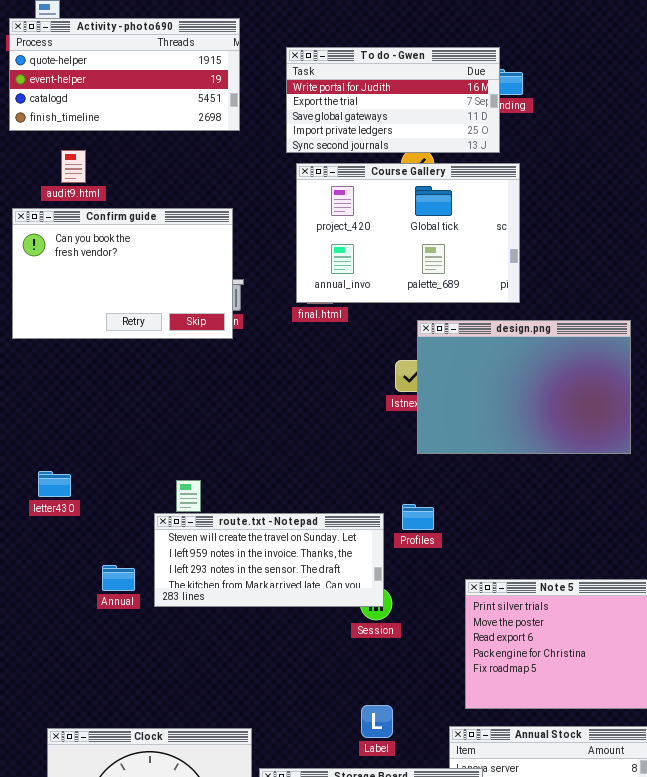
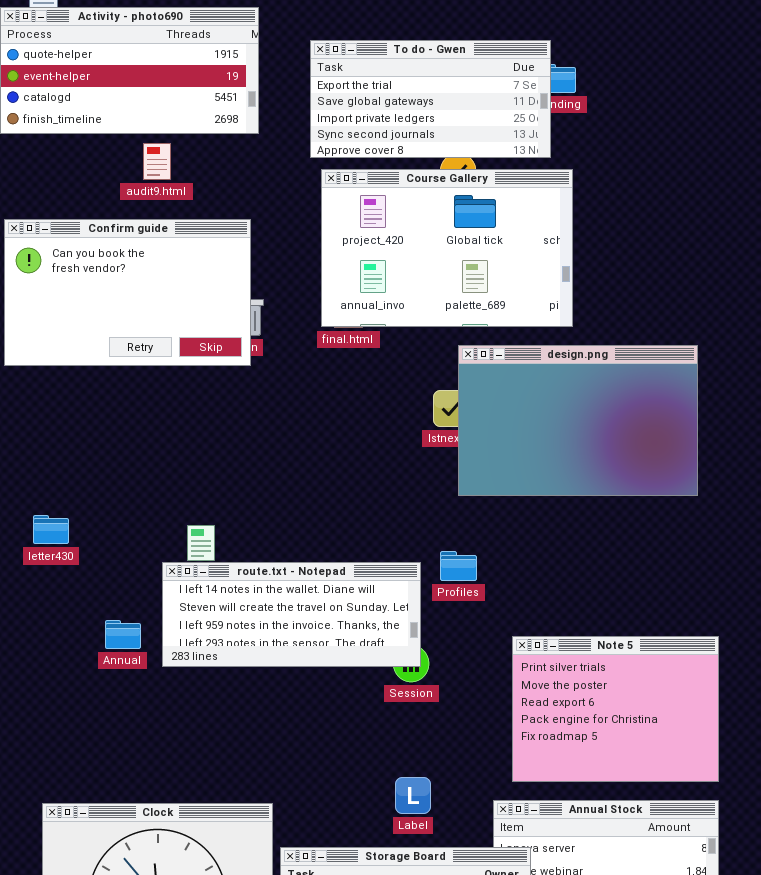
To do - Gwen: [286,47,500,153] -> [310,40,551,158], scrolled down 1 row
audit9.html: [61,150,86,183] -> [143,143,171,180], moved
route.txt - Notepad: [154,513,384,607] -> [162,562,421,667], scrolled up 1 row

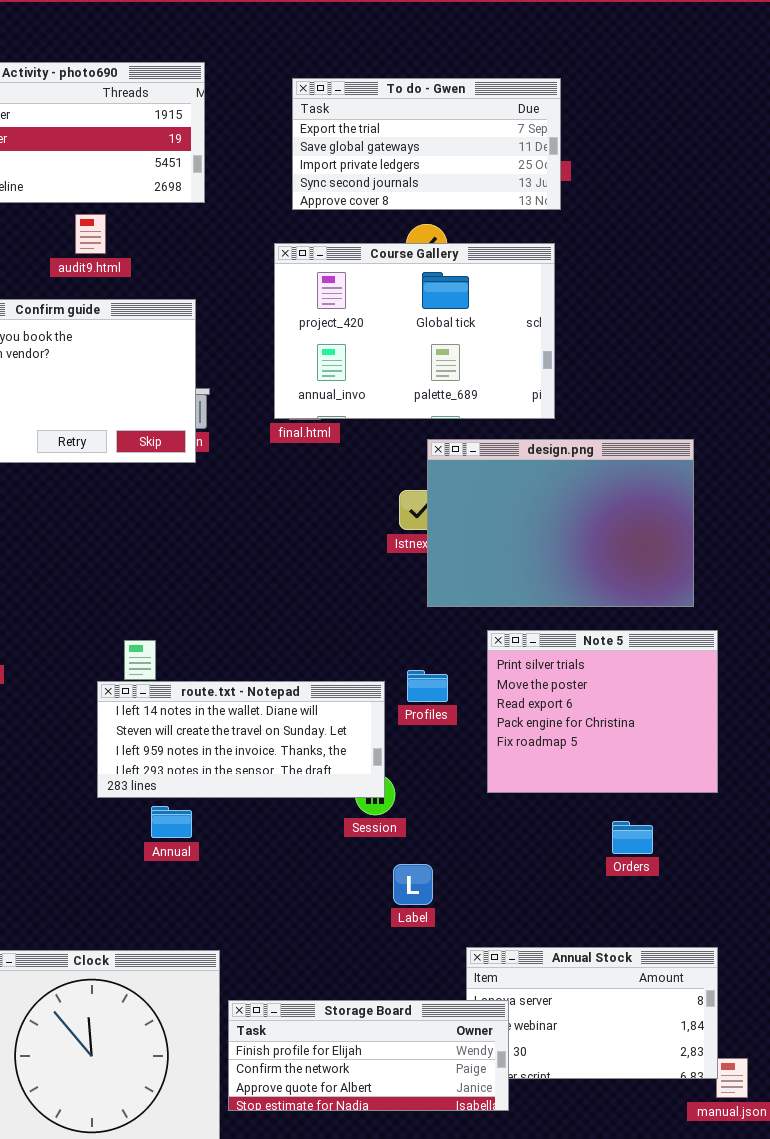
To do - Gwen: [310,40,551,158] -> [292,78,561,210], moved
Annual: [105,620,141,649] -> [151,806,192,838], moved
Note 5: [512,636,719,782] -> [487,630,718,793], moved
Label: [395,777,431,814] -> [393,864,433,905], moved

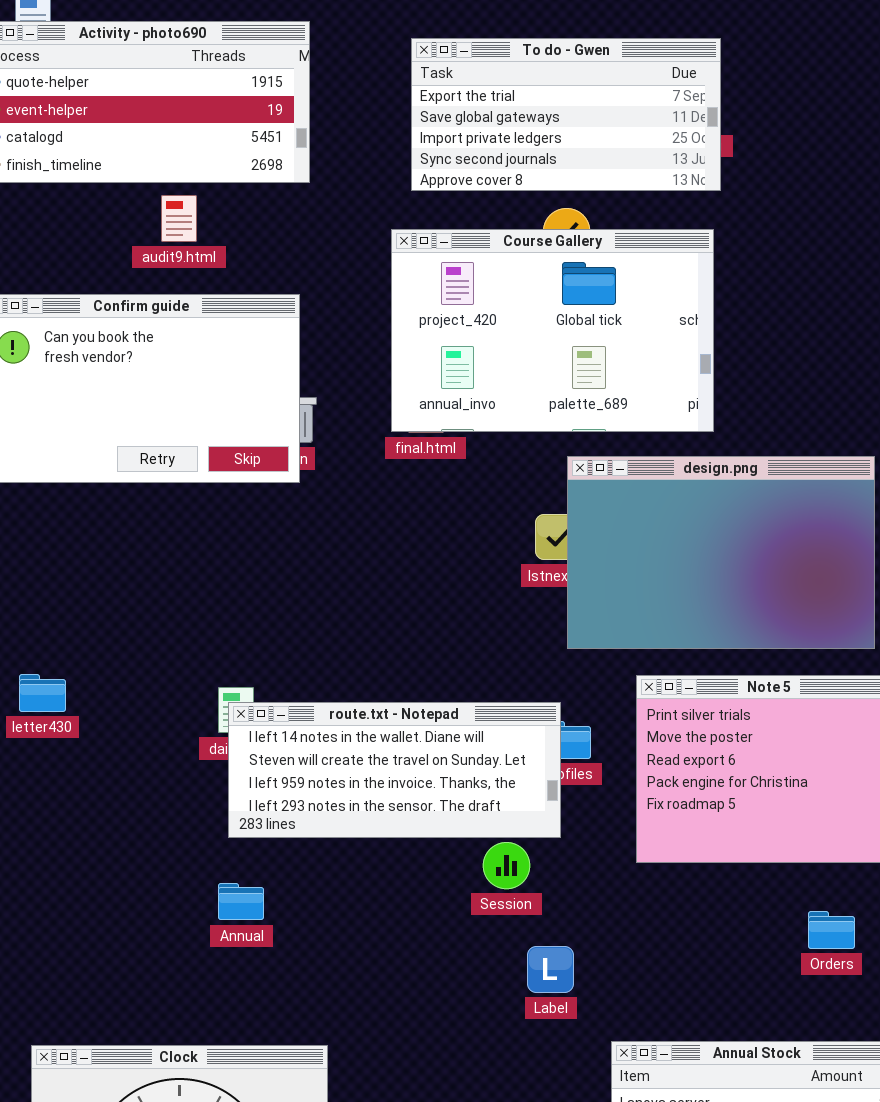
route.txt - Notepad: [97,681,385,798] -> [228,702,561,838], moved
Annual: [151,806,192,838] -> [218,883,264,920], moved
Orders: [612,821,653,854] -> [808,911,855,949], moved

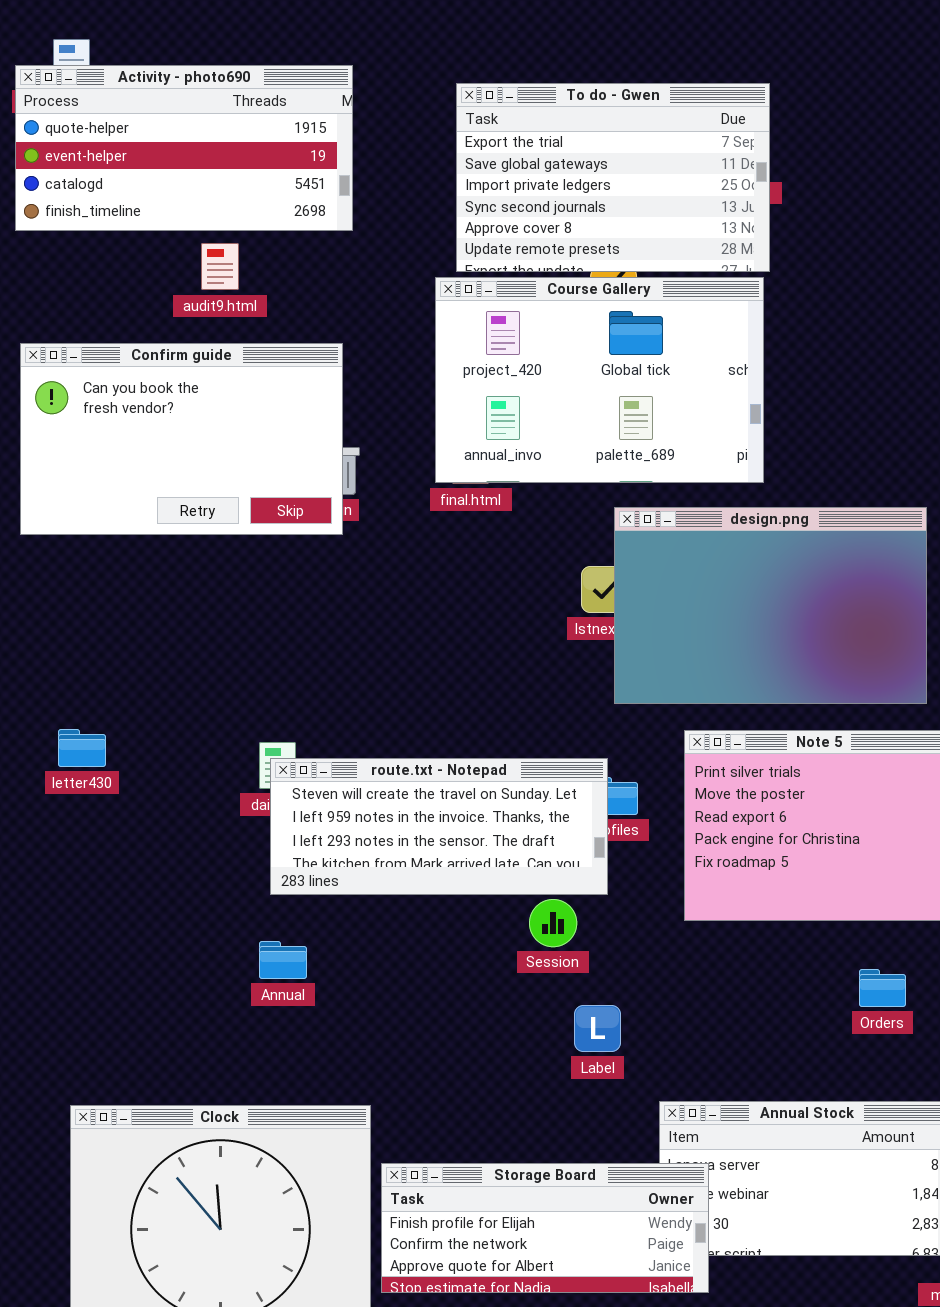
To do - Gwen: [411,38,721,191] -> [456,83,770,272], resized
route.txt - Notepad: [228,702,561,838] -> [270,758,608,895], scrolled down 1 row

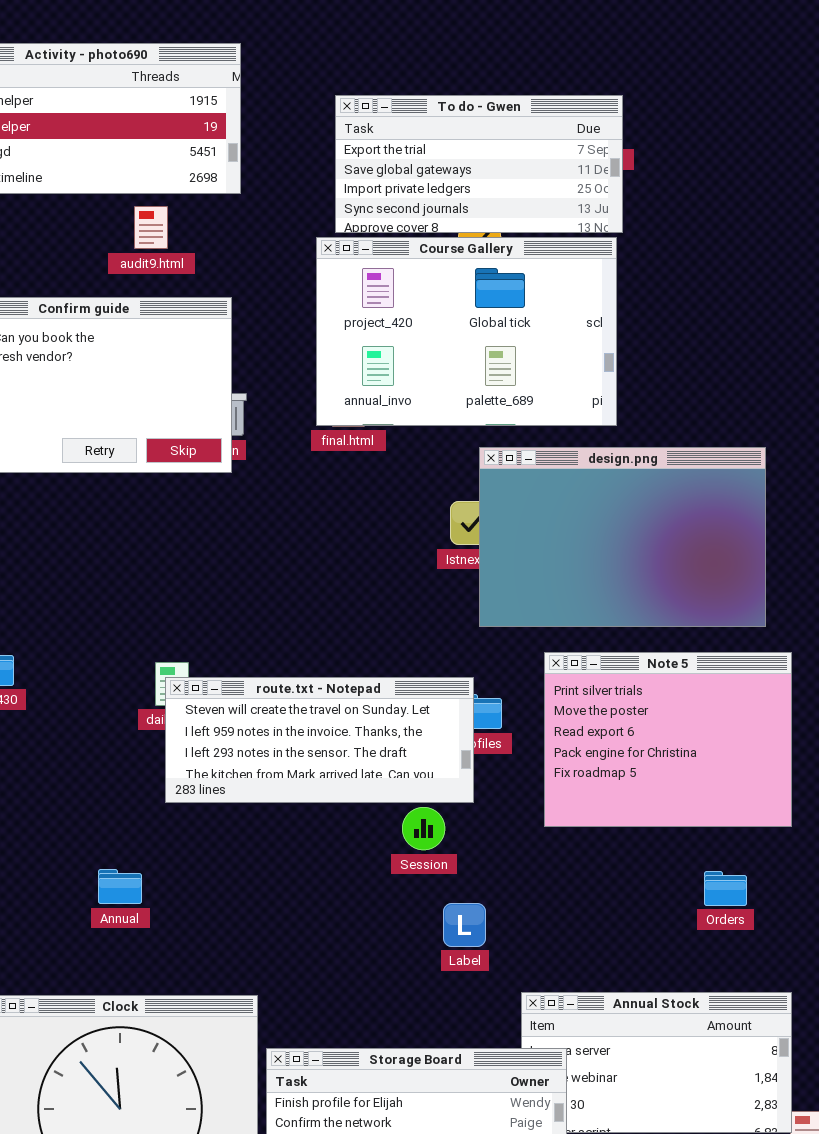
To do - Gwen: [456,83,770,272] -> [335,95,623,233], resized
audit9.html: [201,243,239,290] -> [134,206,168,249], moved
Annual: [259,941,307,979] -> [98,869,142,904], moved

